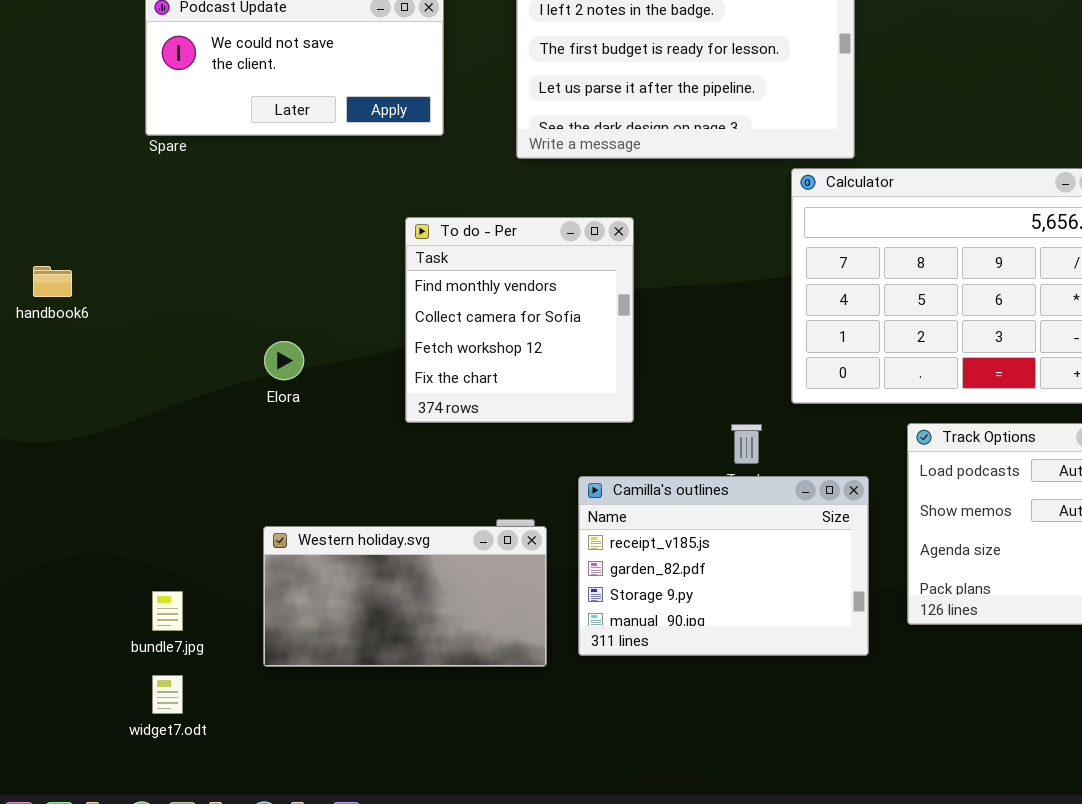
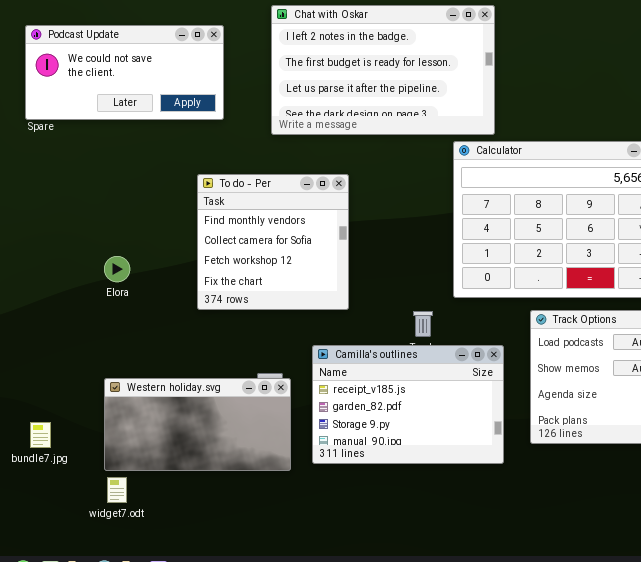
widget7.odt: [152,675,183,714] -> [107,477,127,503], moved

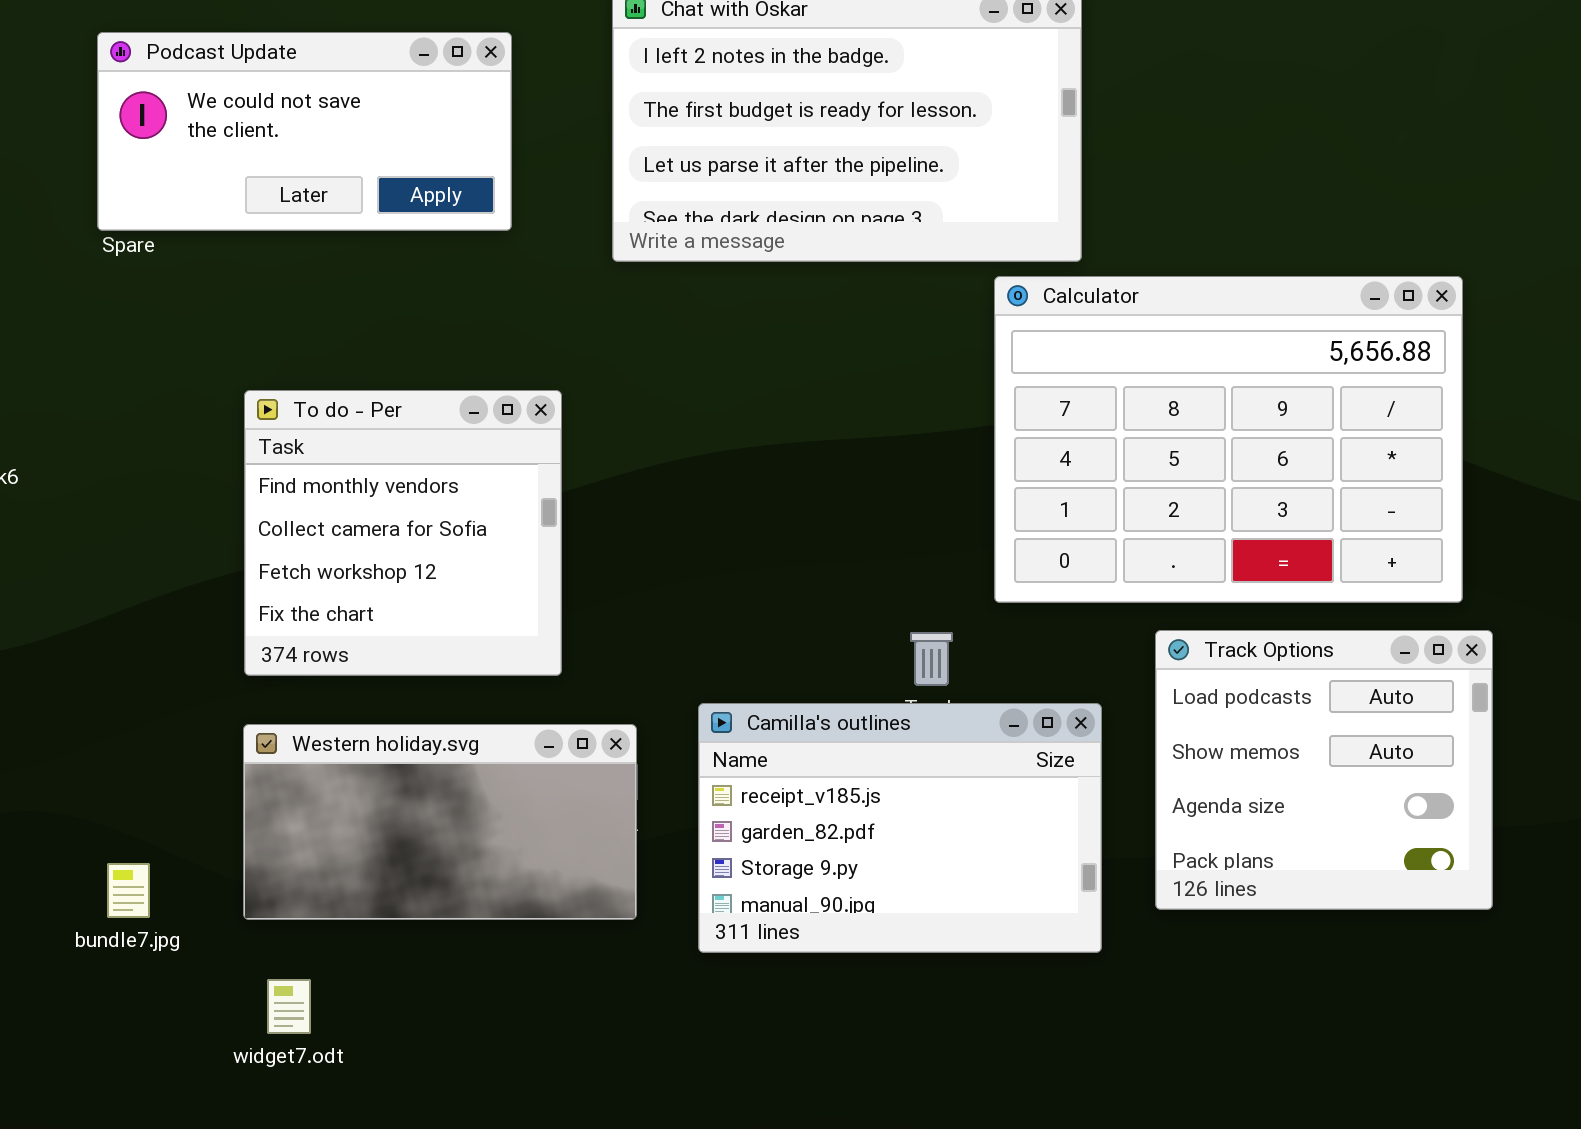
To do - Per: [197,174,349,310] -> [244,390,562,676], moved
Western holiday.svg: [104,378,291,471] -> [243,724,637,920], moved

